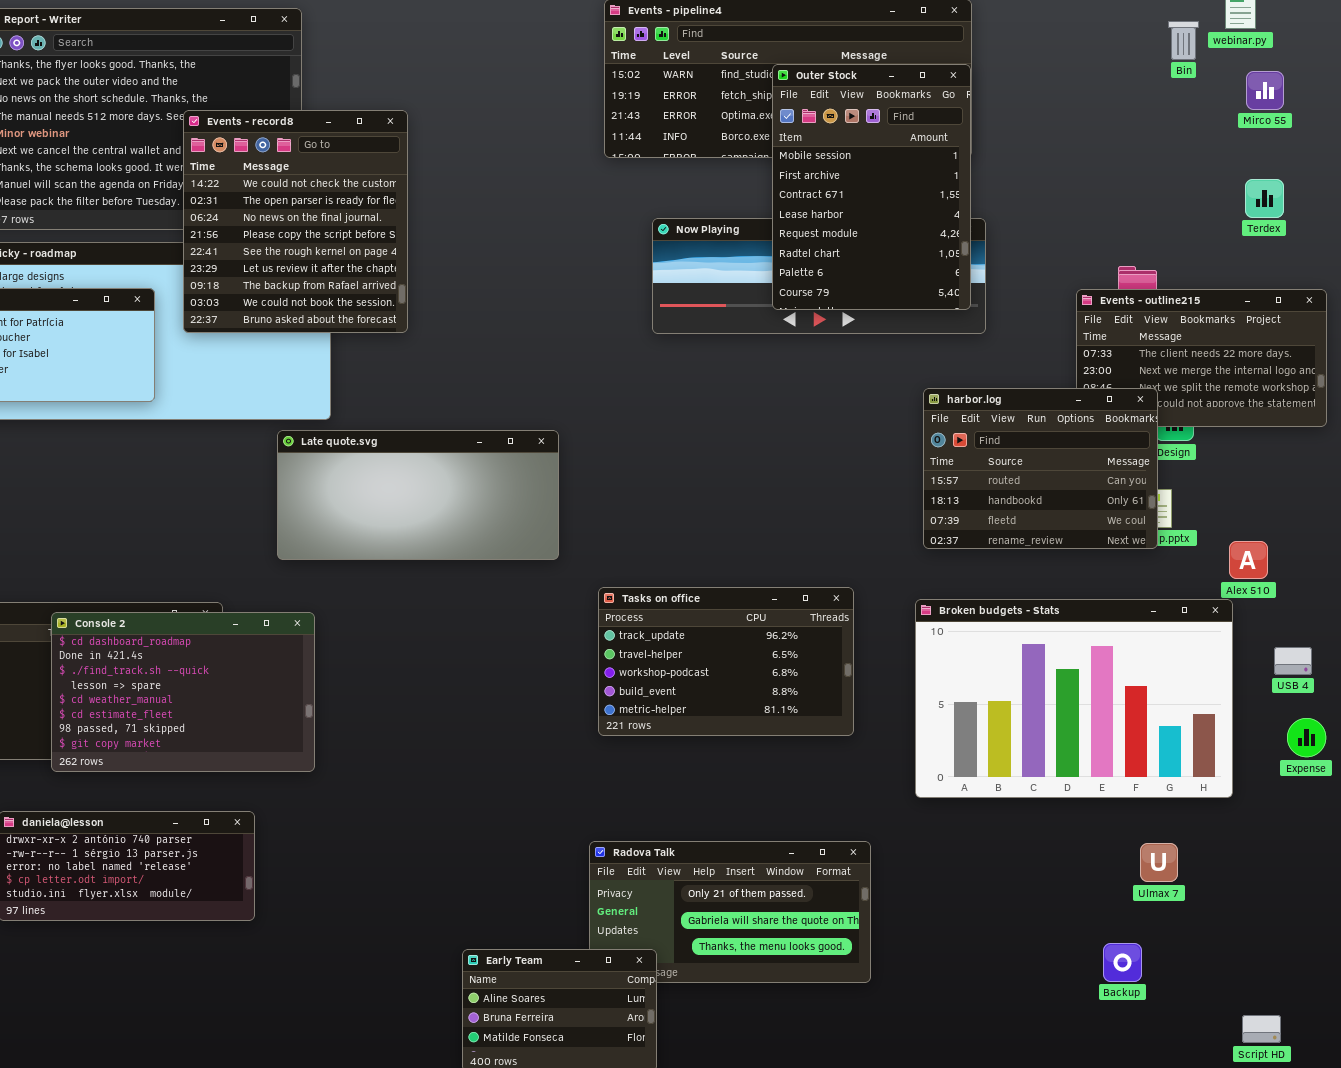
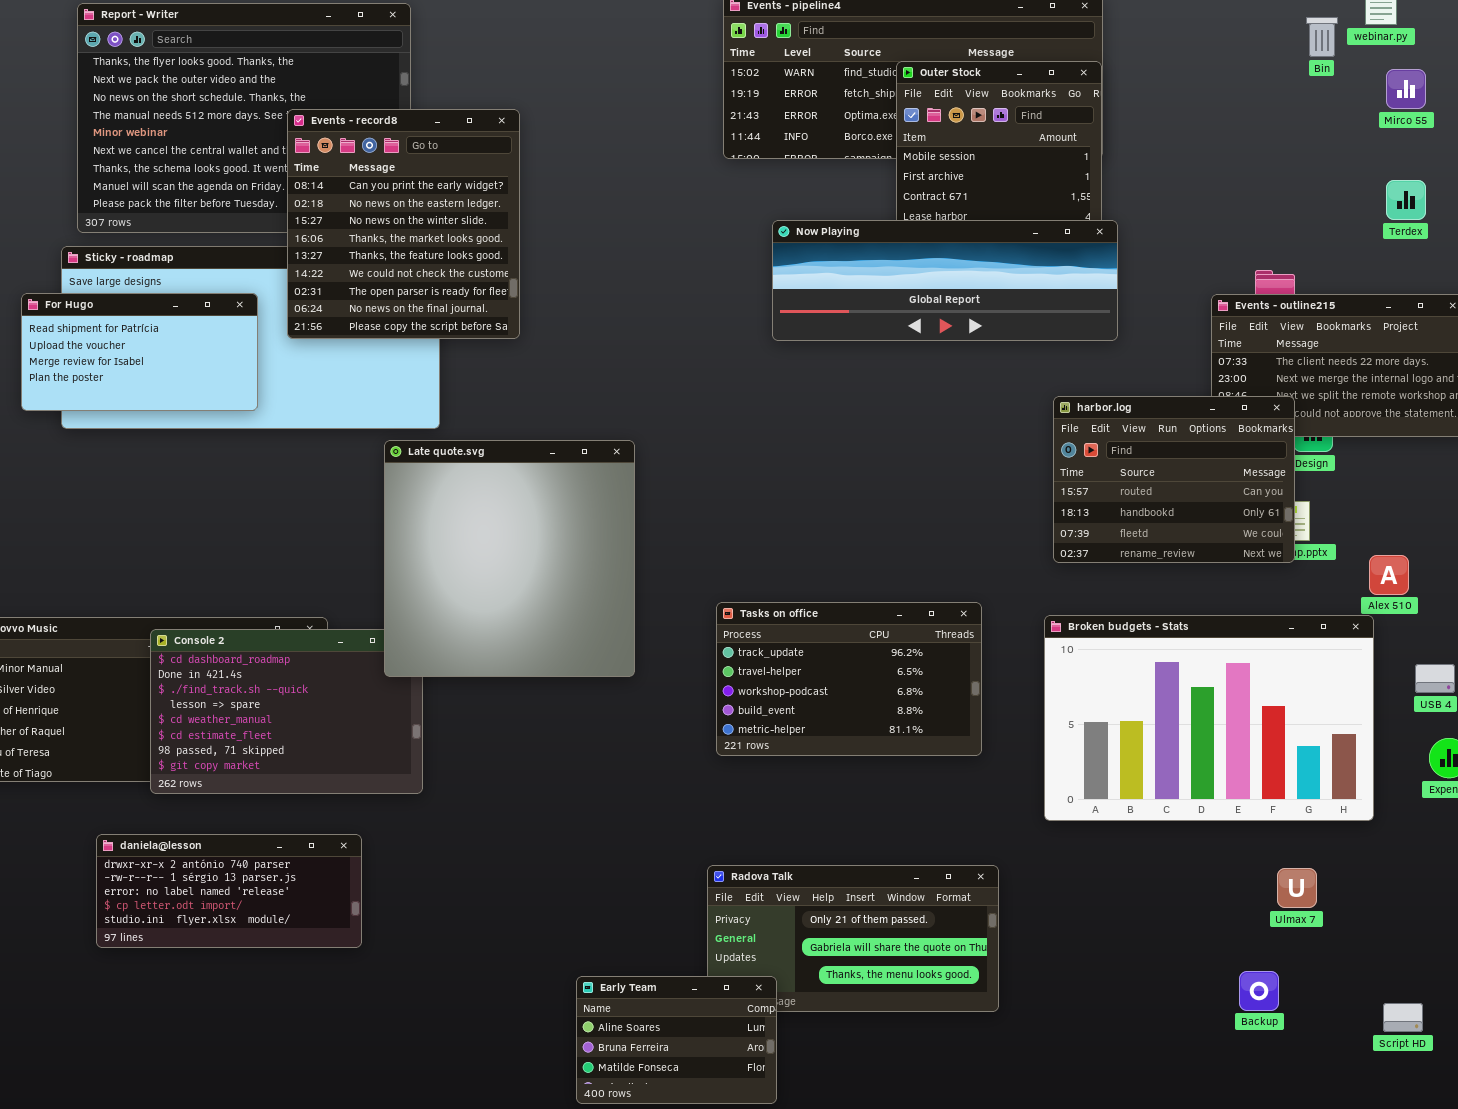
Events - record8: [183,110,408,333] -> [287,109,520,339], scrolled up 5 rows
Now Playing: [652,218,986,334] -> [772,220,1118,341], raised
Late quote.svg: [277,430,559,560] -> [384,440,635,677], resized
Script HD: [1242,1015,1281,1043] -> [1383,1003,1423,1032], moved

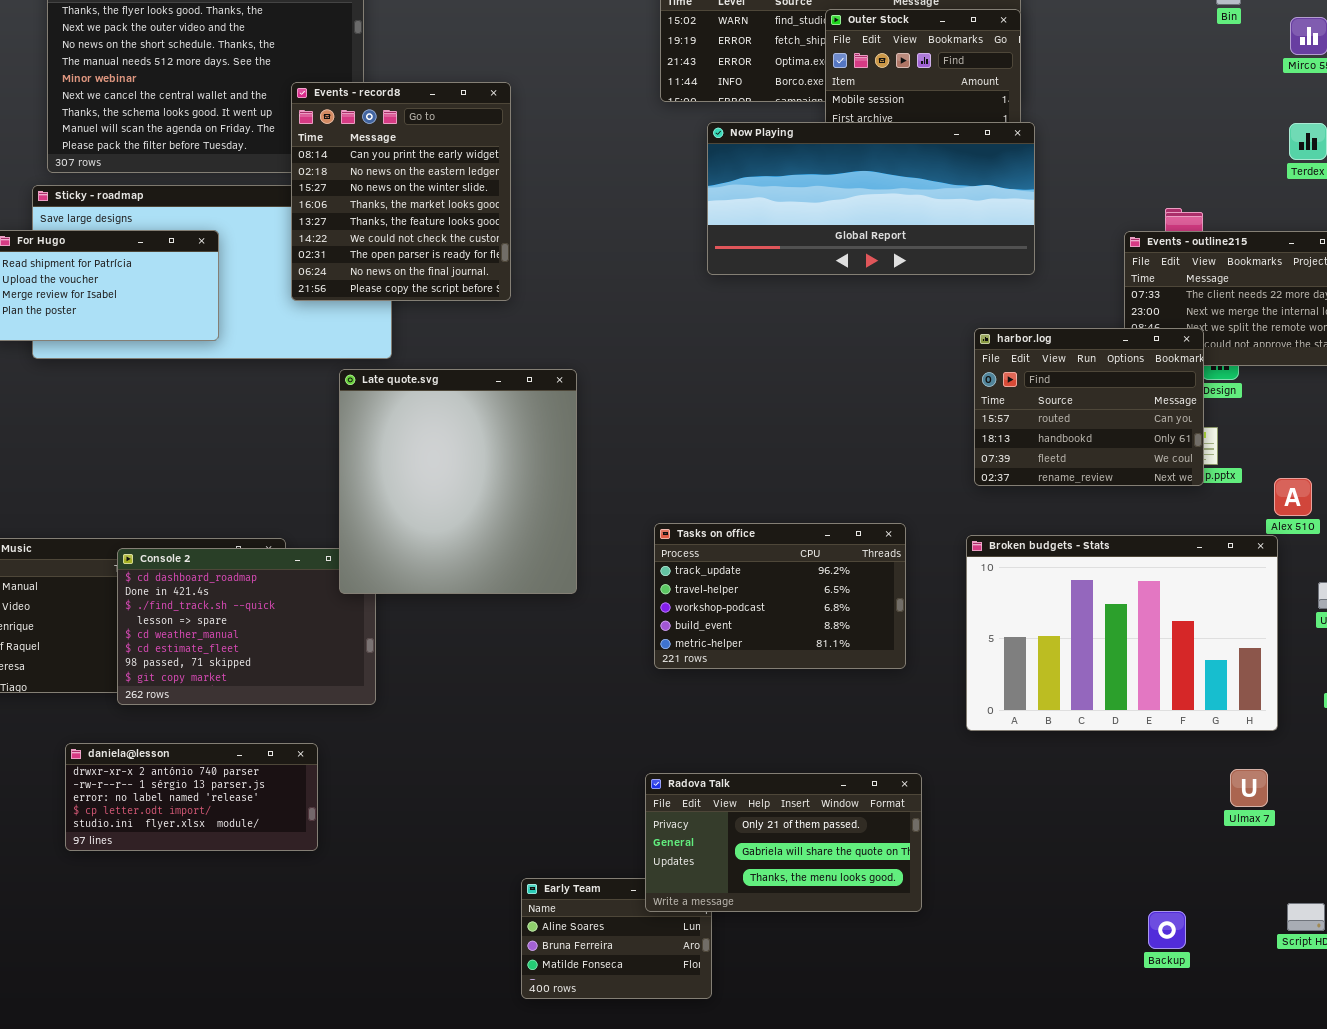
Events - record8: [287,109,520,339] -> [291,82,511,301], moved
Now Playing: [772,220,1118,341] -> [707,122,1035,275], resized
Radova Talk: [707,865,999,1012] -> [645,773,922,912], raised
Ulmax 7: [1277,868,1317,908] -> [1230,769,1268,807], moved
Backup: [1239,971,1279,1011] -> [1148,911,1186,949], moved

